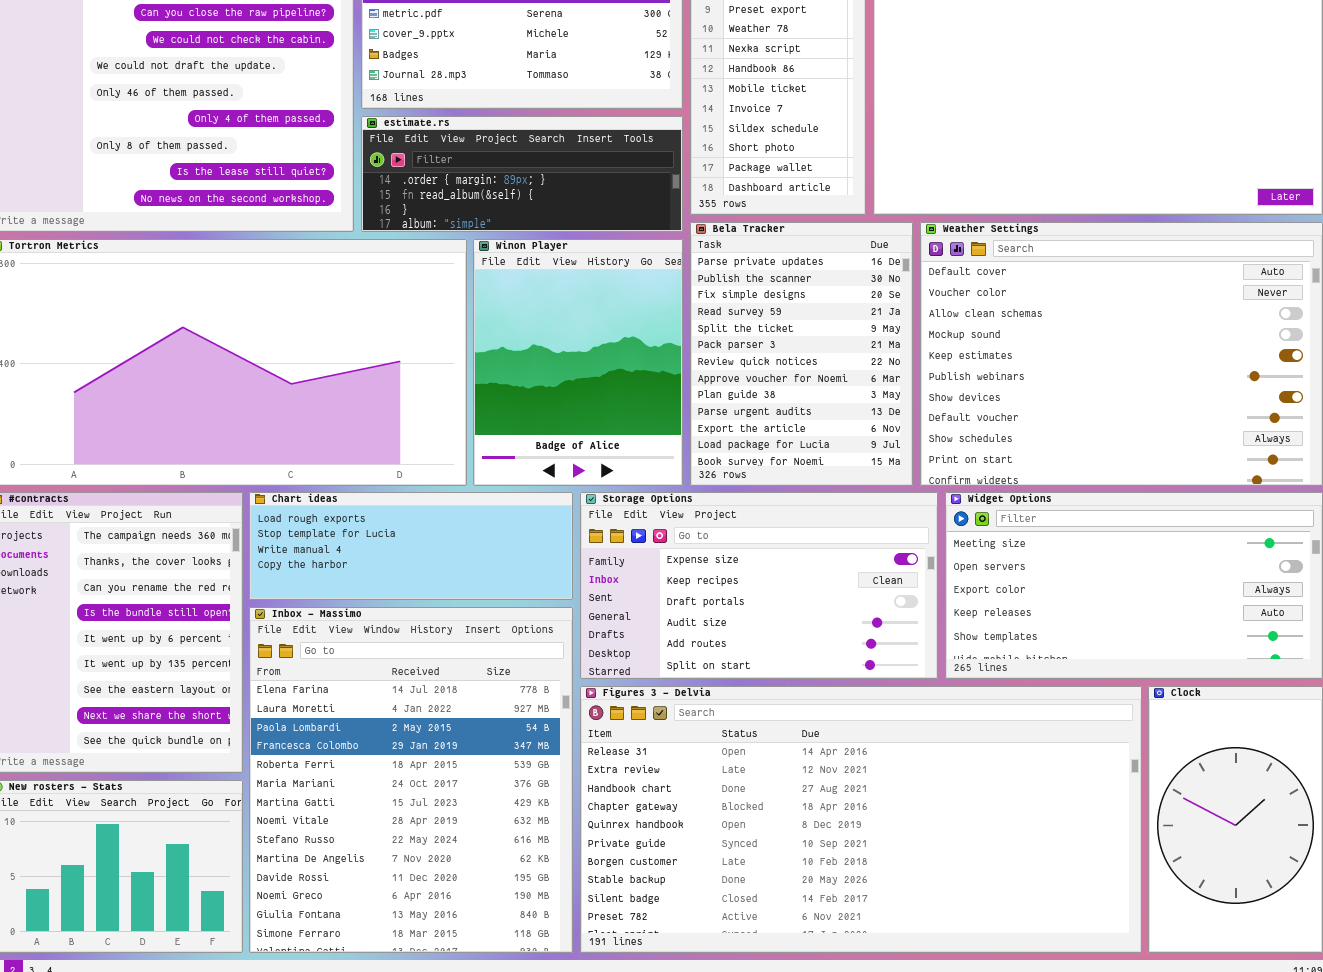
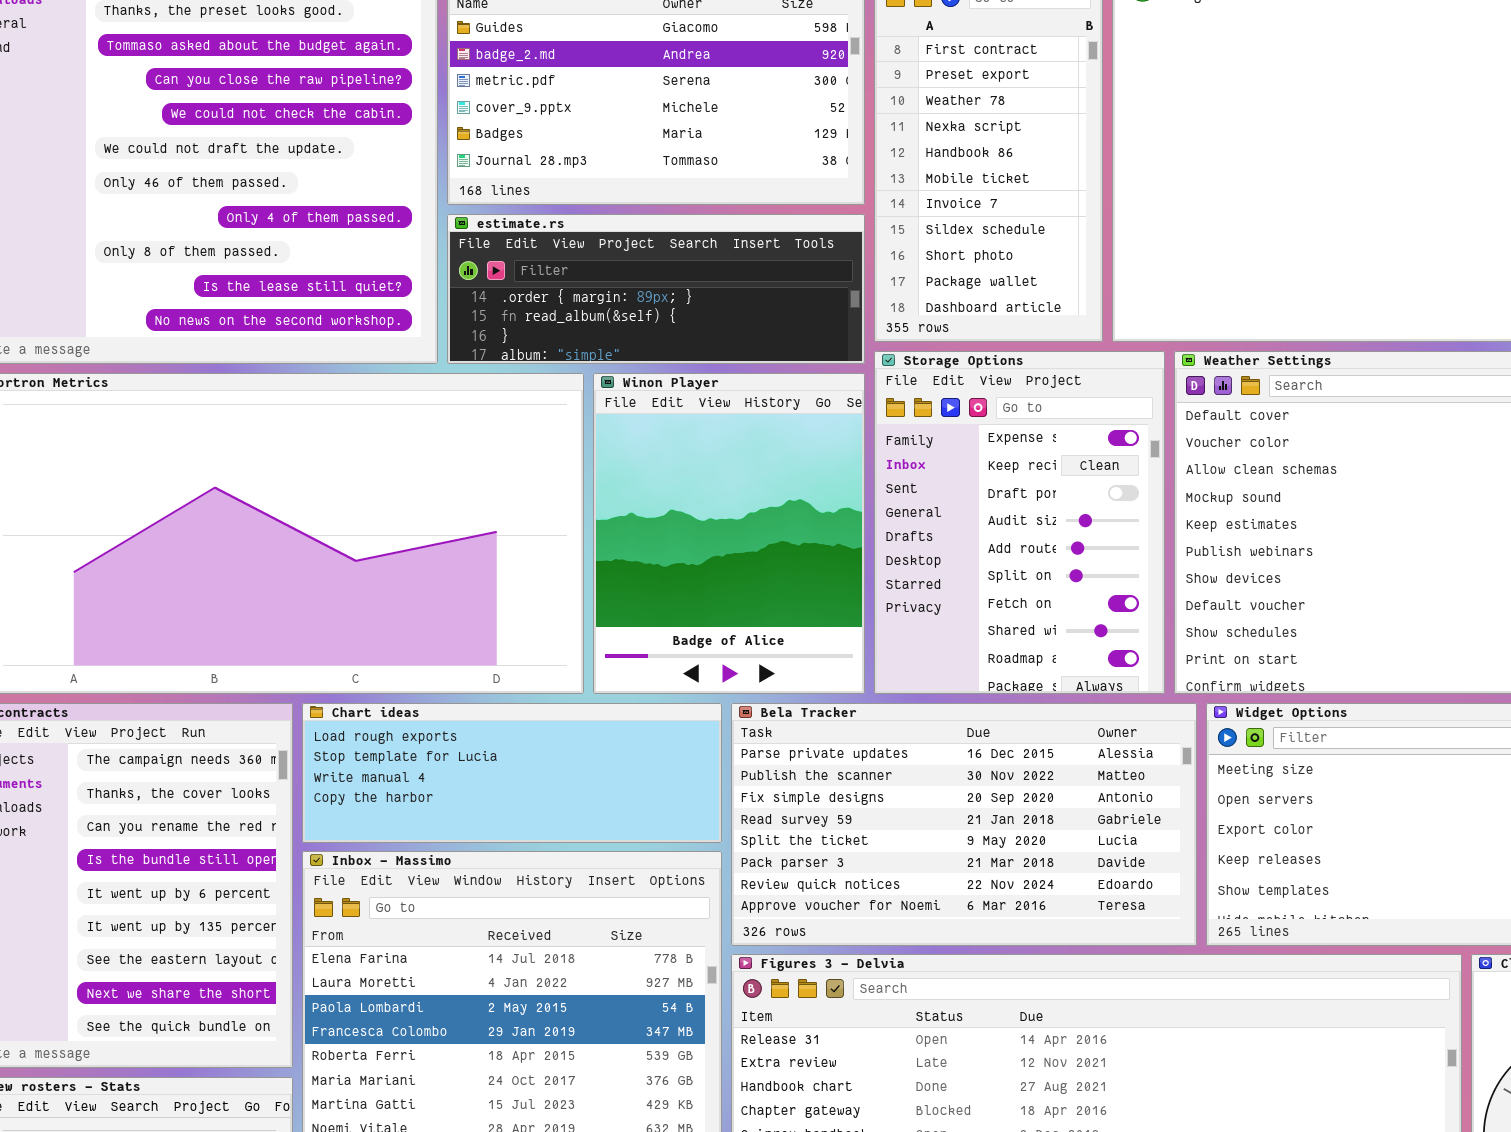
Bela Tracker: [690,222,913,486] -> [731,703,1197,946], moved, resized
Storage Options: [580,492,938,679] -> [874,351,1165,694], moved, resized

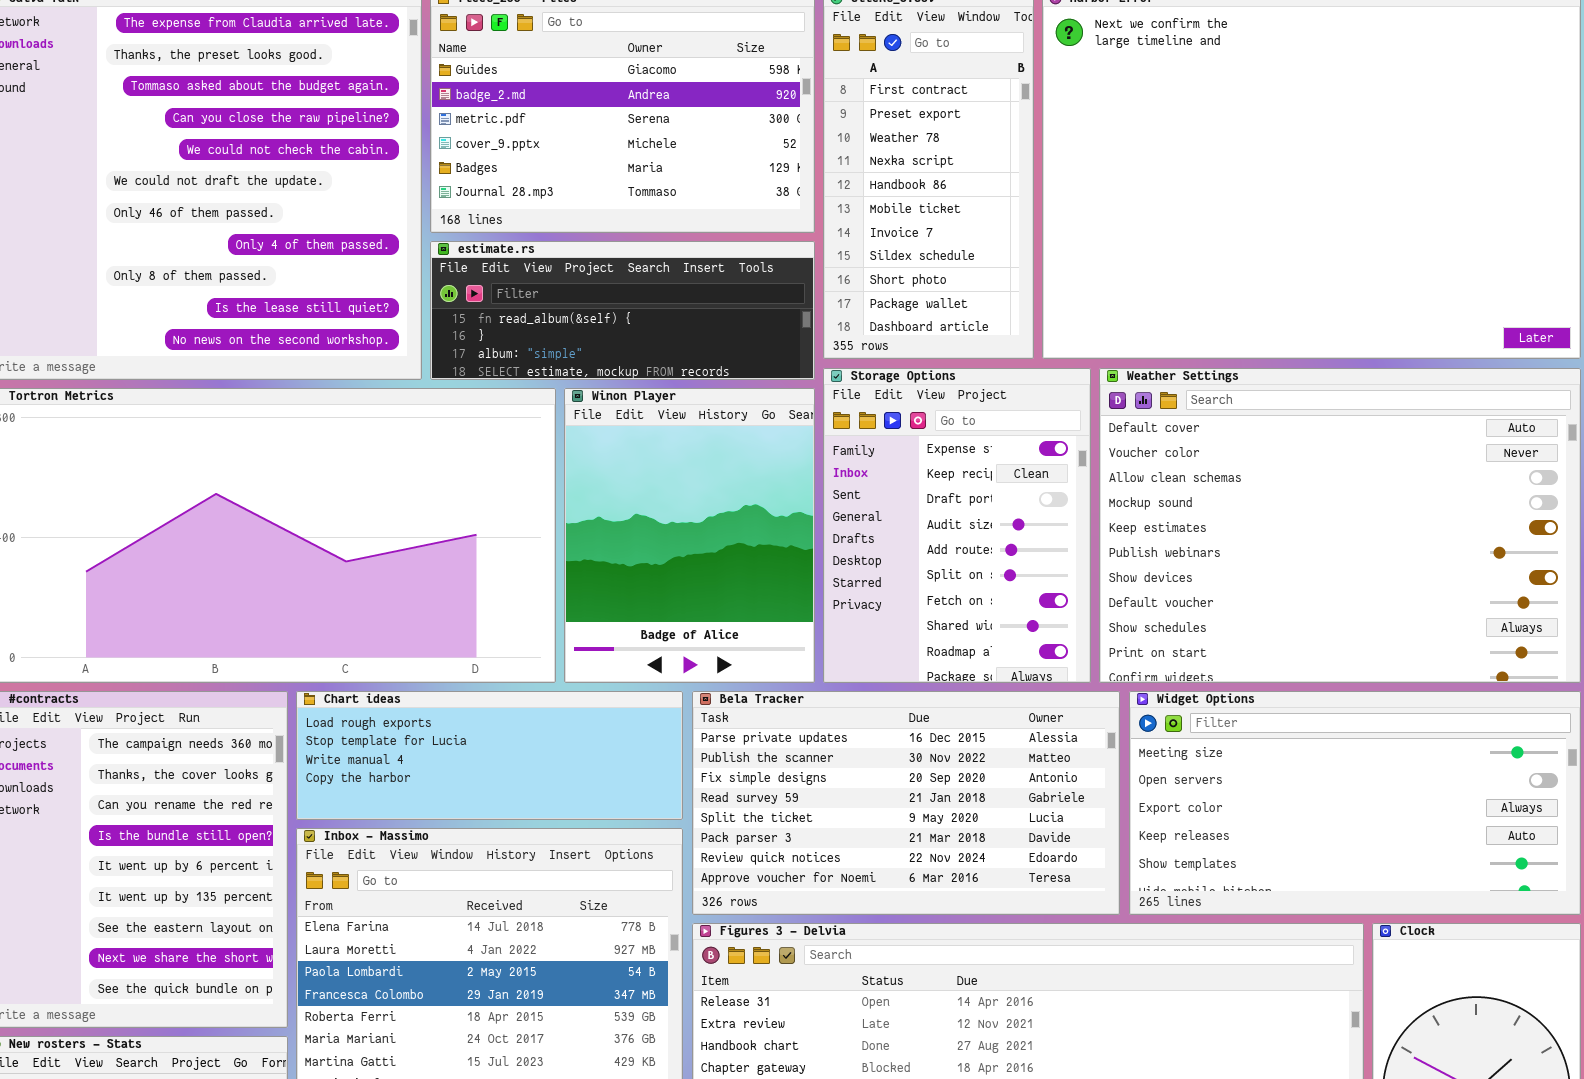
estimate.rs: [447,214,865,364] -> [430,241,815,380], scrolled down 1 row

